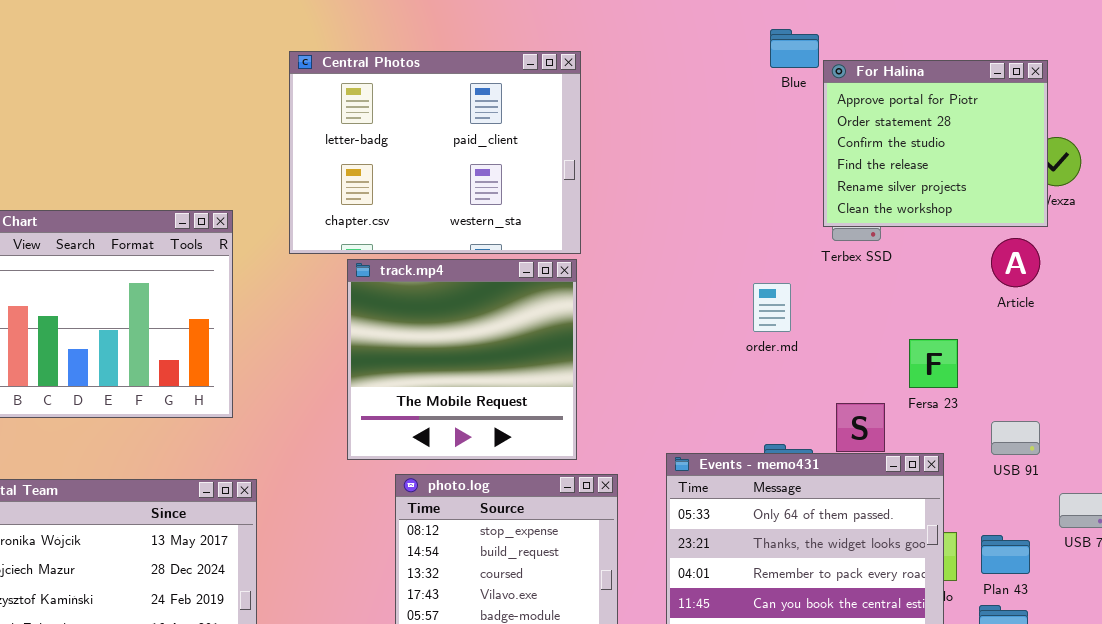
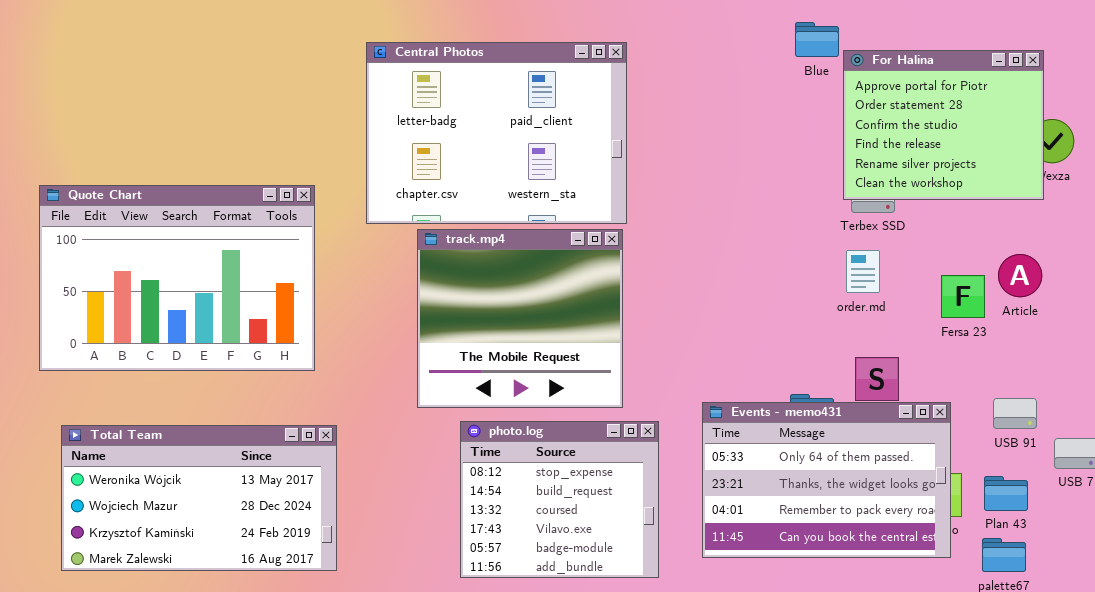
Article: [991,238,1040,287] -> [998,254,1042,297], moved
order.md: [753,283,791,332] -> [846,250,880,293], moved
Fersa 23: [909,339,958,388] -> [941,275,985,318], moved
USB 91: [991,421,1040,455] -> [993,398,1037,429], moved

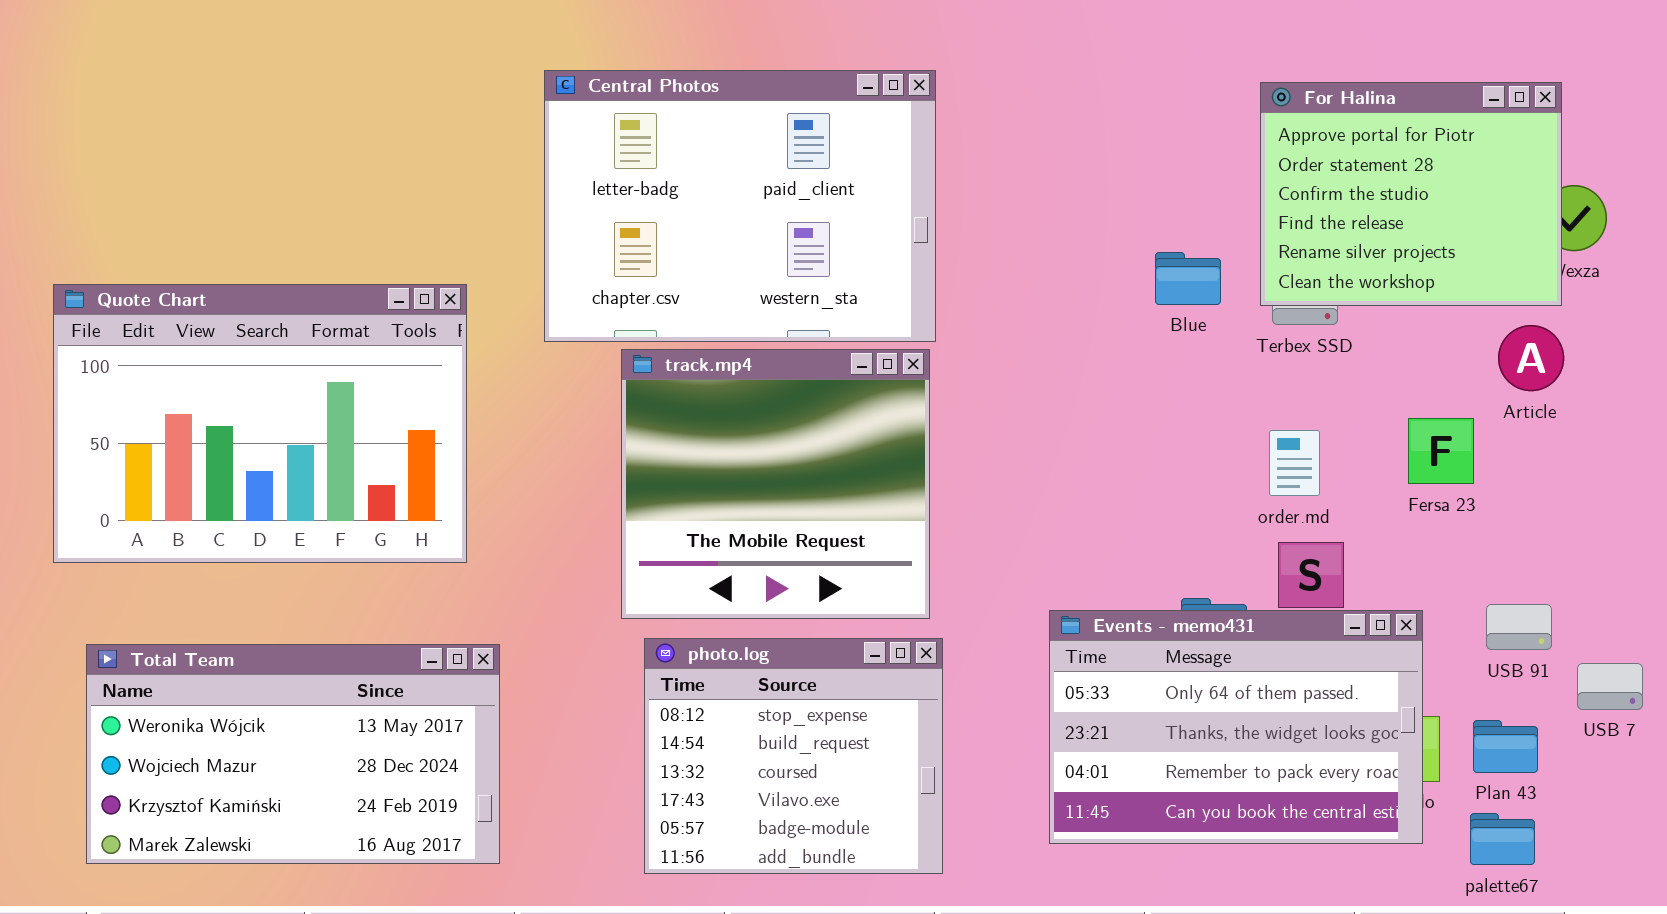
Blue: [795,22,839,57] -> [1155,252,1221,305], moved
order.md: [846,250,880,293] -> [1269,430,1320,496], moved
Article: [998,254,1042,297] -> [1498,325,1564,391], moved
photo.log: [460,421,659,578] -> [644,638,943,874], moved

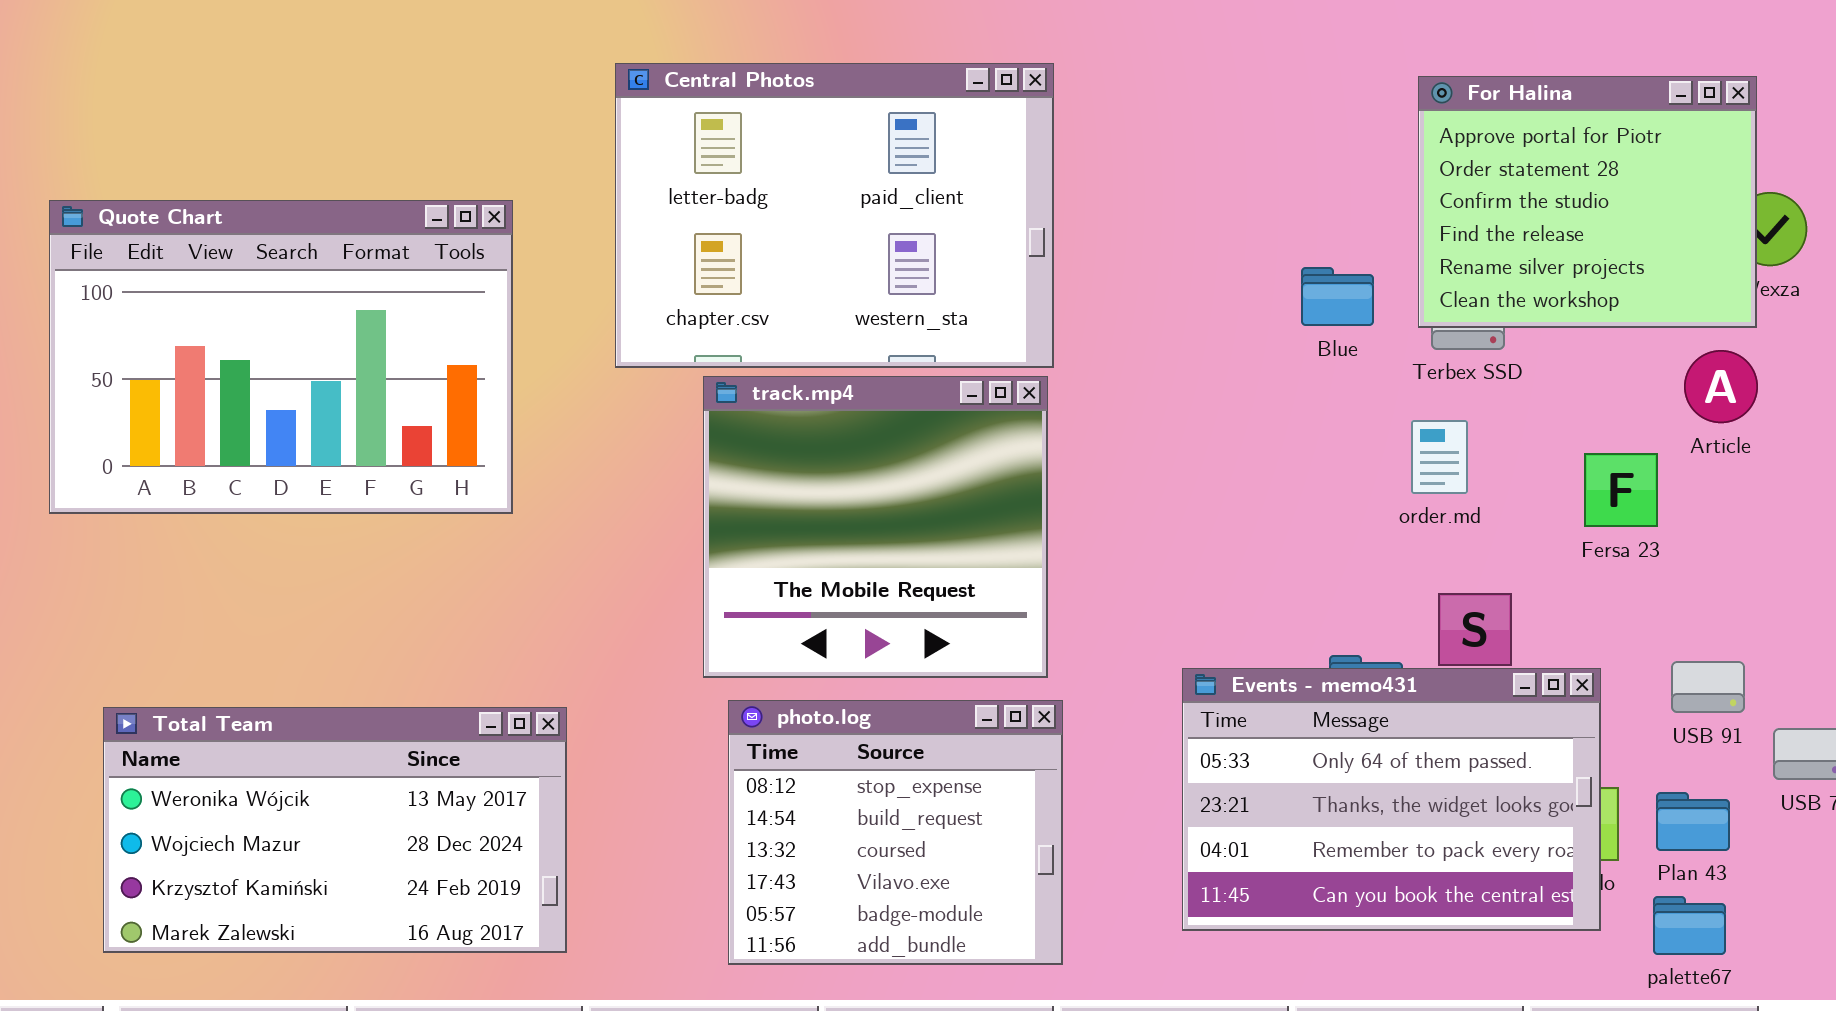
Quote Chart: [53,284,467,563] -> [49,200,513,514], moved
order.md: [1269,430,1320,496] -> [1411,420,1468,494], moved

